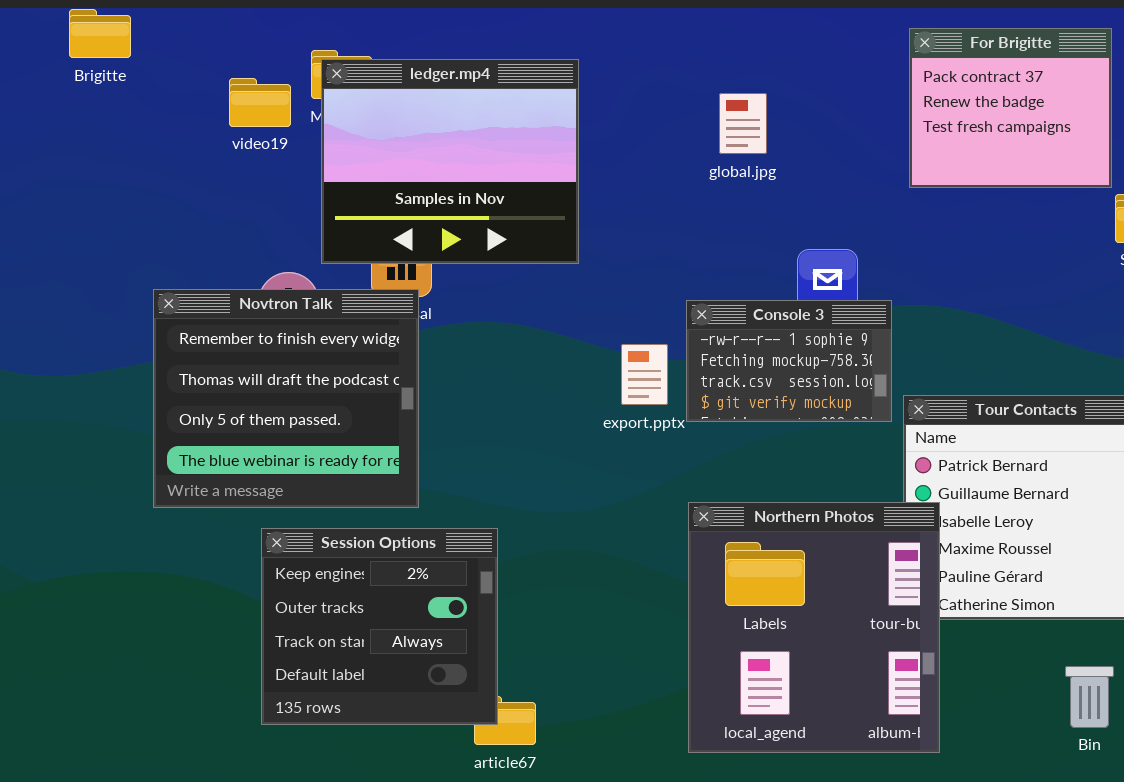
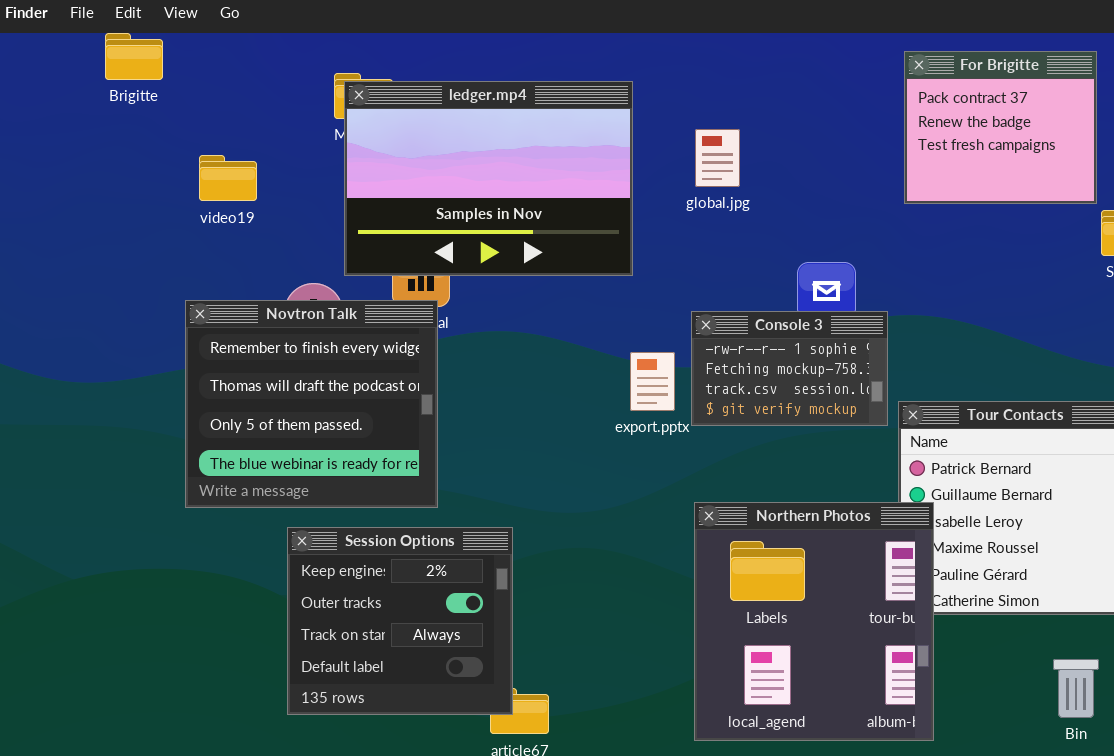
ledger.mp4: [321,59,579,264] -> [344,81,633,276], resized
video19: [229,78,291,127] -> [199,155,257,201], moved
global.jpg: [719,93,767,154] -> [695,129,740,187], moved

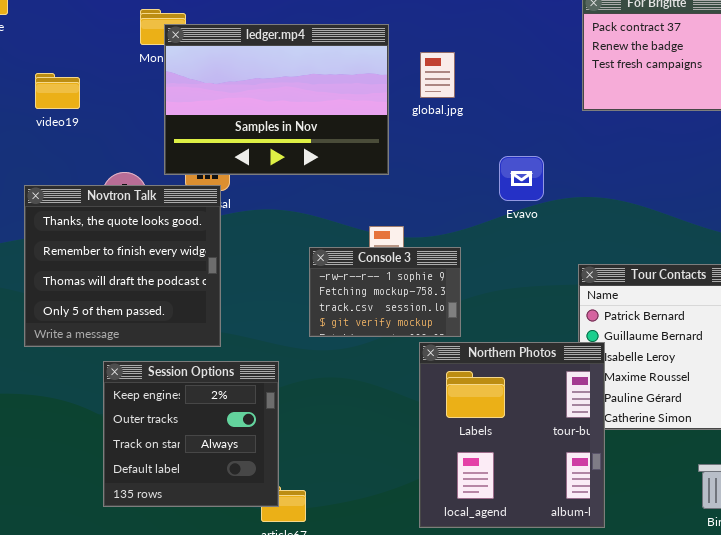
ledger.mp4: [344,81,633,276] -> [164,24,389,175], moved
Novtron Talk: [185,300,438,508] -> [24,185,221,347], scrolled up 1 row
Console 3: [691,311,888,426] -> [309,247,461,337], moved

